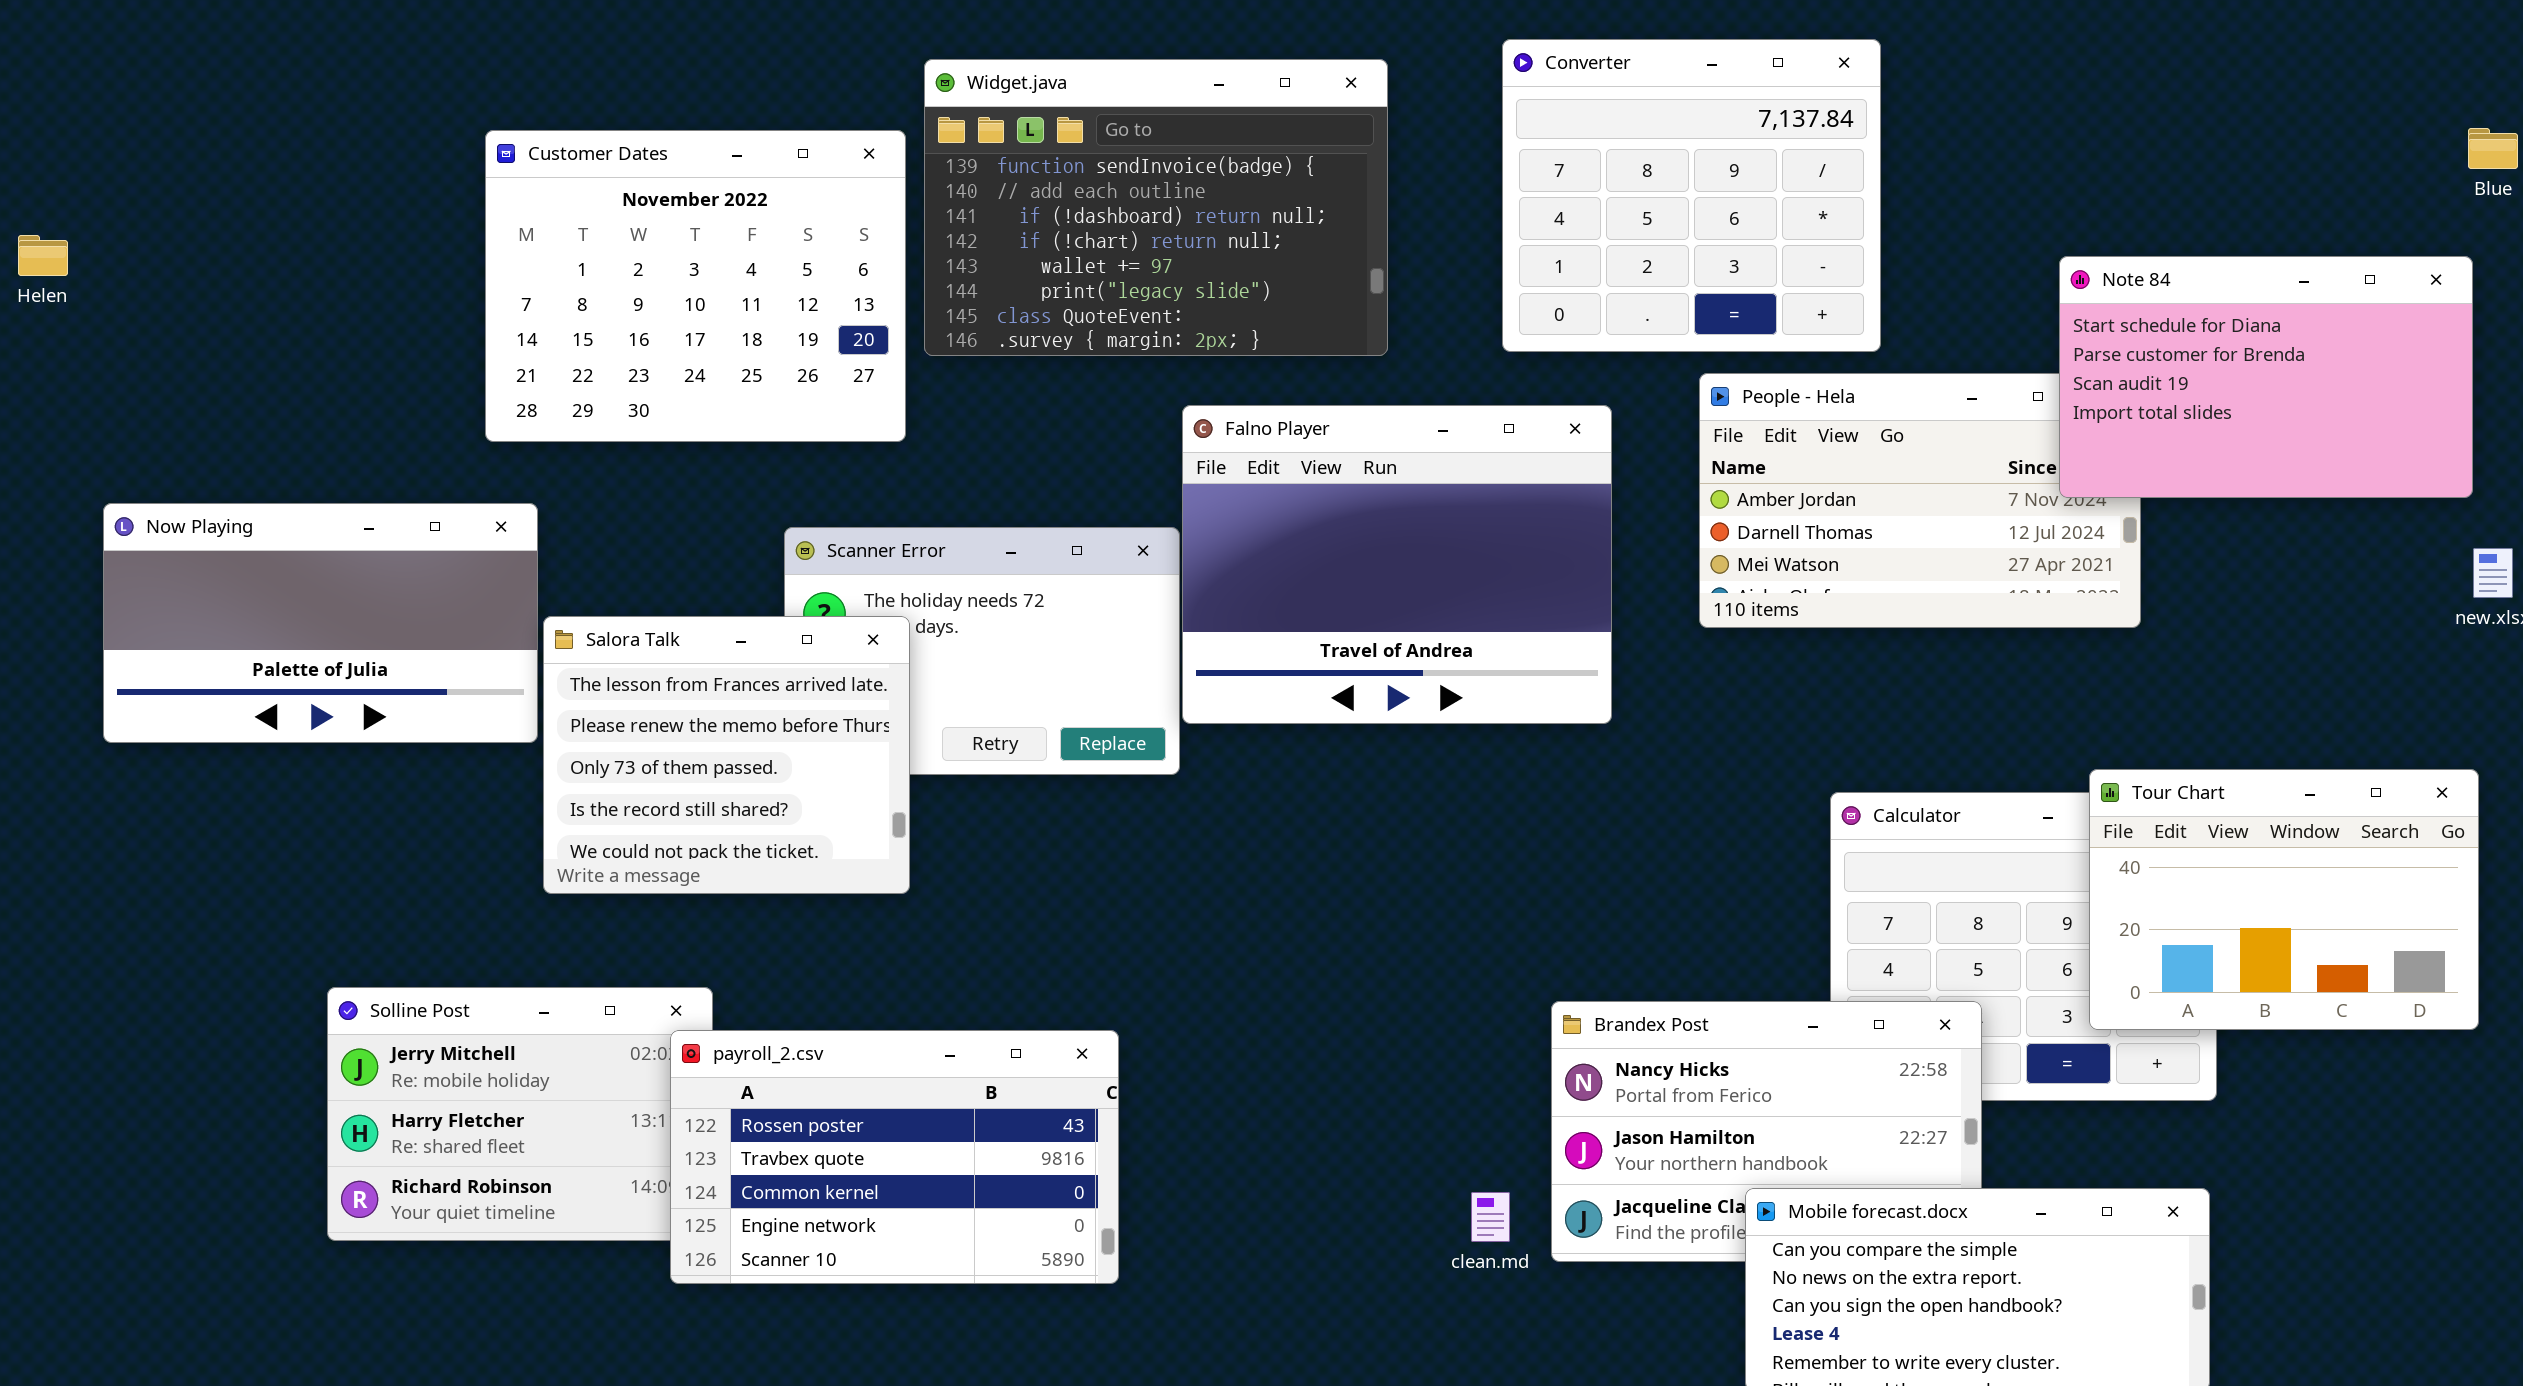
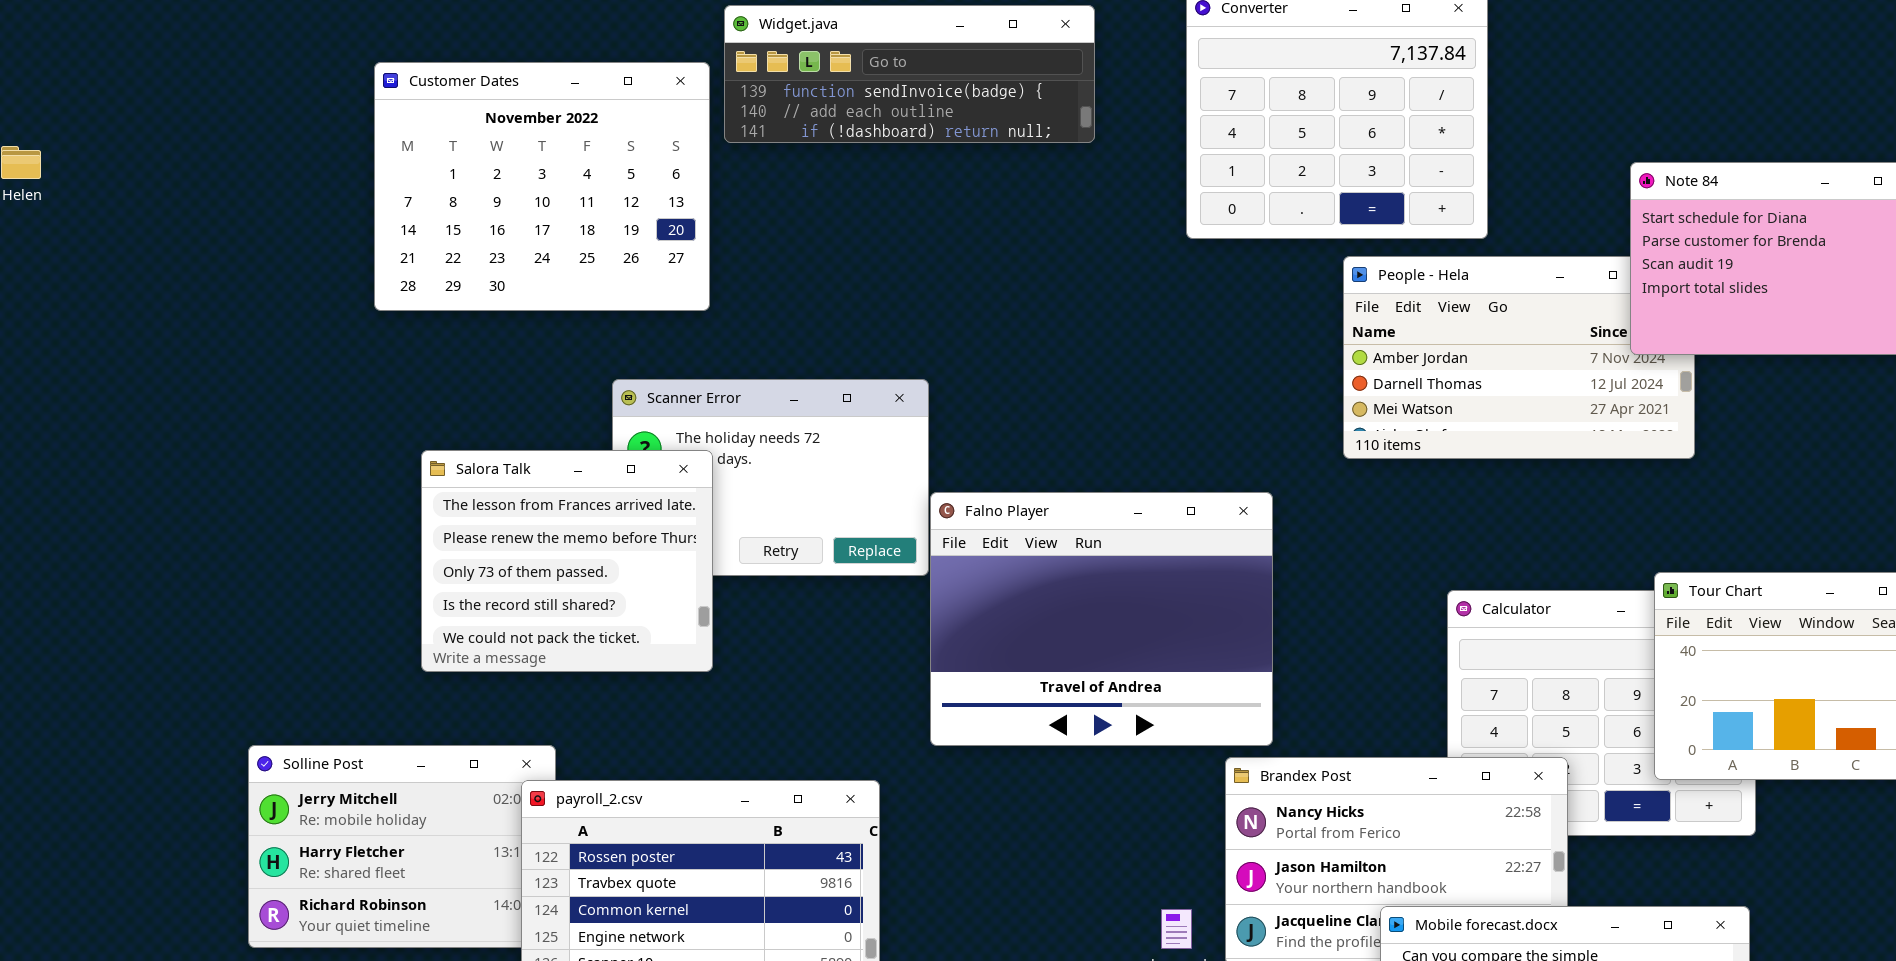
Widget.java: [924,59,1388,356] -> [724,5,1095,143], resized
Falno Player: [1182,405,1612,724] -> [930,492,1273,746], moved
Now Playing: [103,503,538,743] -> none, closed

